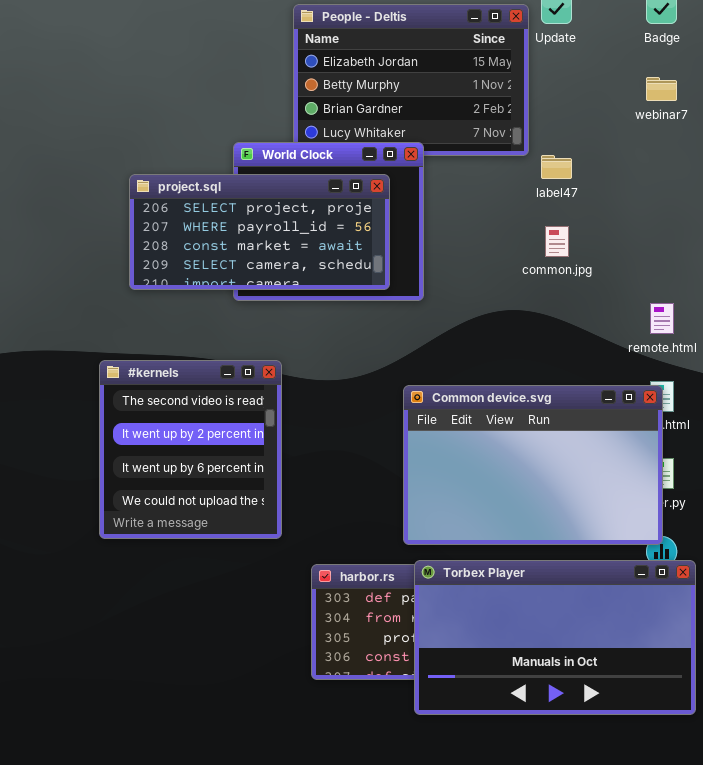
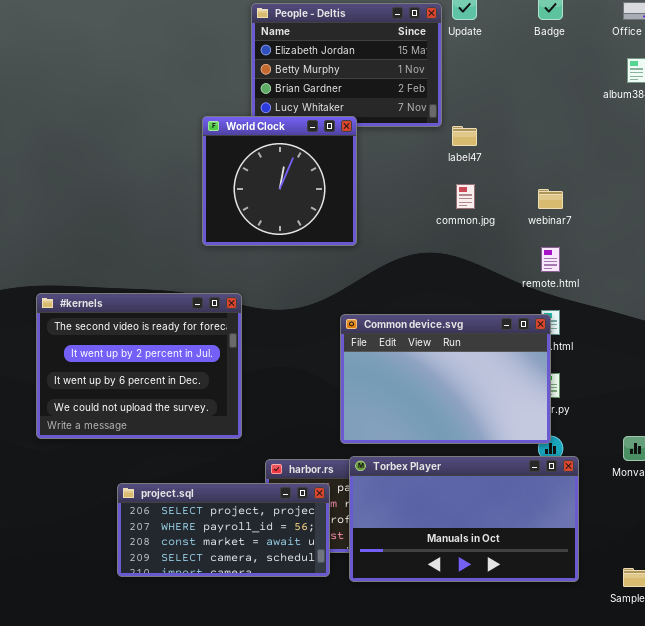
webinar7: [646,77,677,101] -> [538,189,563,209], moved
project.sql: [129,174,390,290] -> [117,483,330,577], moved
#kernels: [99,360,282,539] -> [36,293,242,439], resized

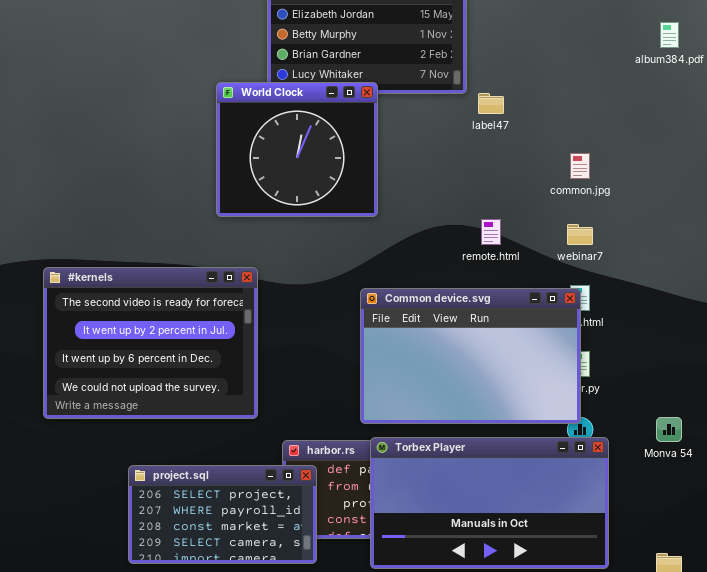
common.jpg: [456,184,475,209] -> [570,153,590,179], moved
webinar7: [538,189,563,209] -> [567,224,593,245], moved
remote.html: [541,247,560,272] -> [481,219,501,245], moved
project.sql: [117,483,330,577] -> [128,465,317,564], resized

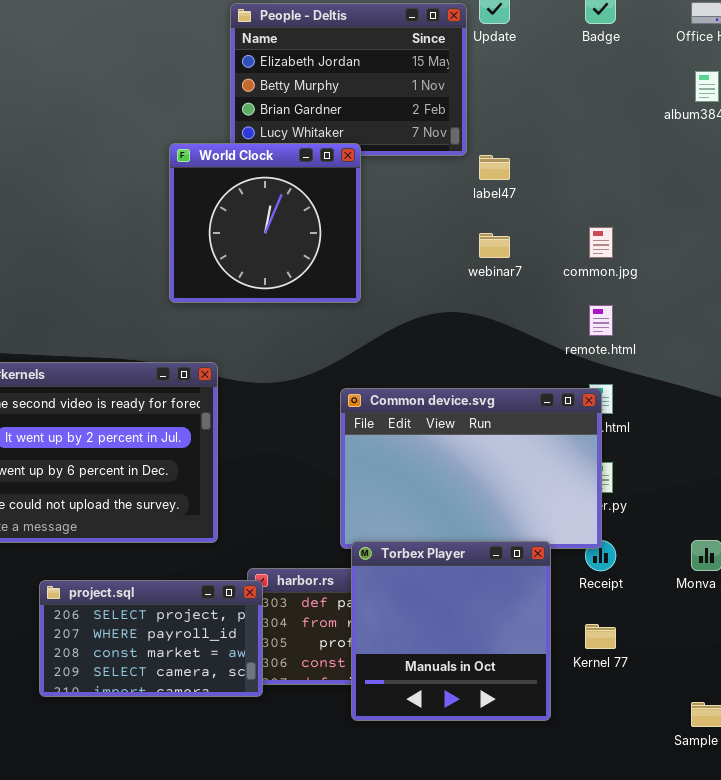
remote.html: [481,219,501,245] -> [589,305,613,336], moved
webinar7: [567,224,593,245] -> [479,233,510,258], moved
Torbex Player: [370,437,609,569] -> [351,541,551,721], resized
project.sql: [128,465,317,564] -> [39,580,263,697], moved

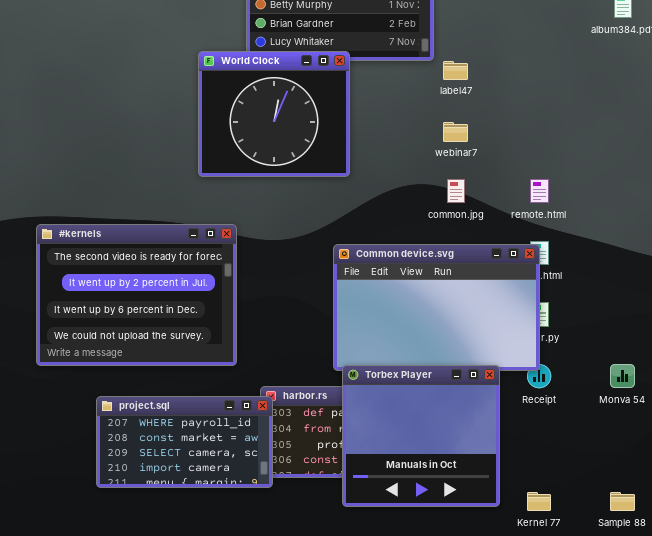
common.jpg: [589,227,613,258] -> [447,179,465,203], moved
project.sql: [39,580,263,697] -> [96,396,273,488], scrolled down 1 row
Kernel 77: [585,624,616,649] -> [527,492,551,511], moved

